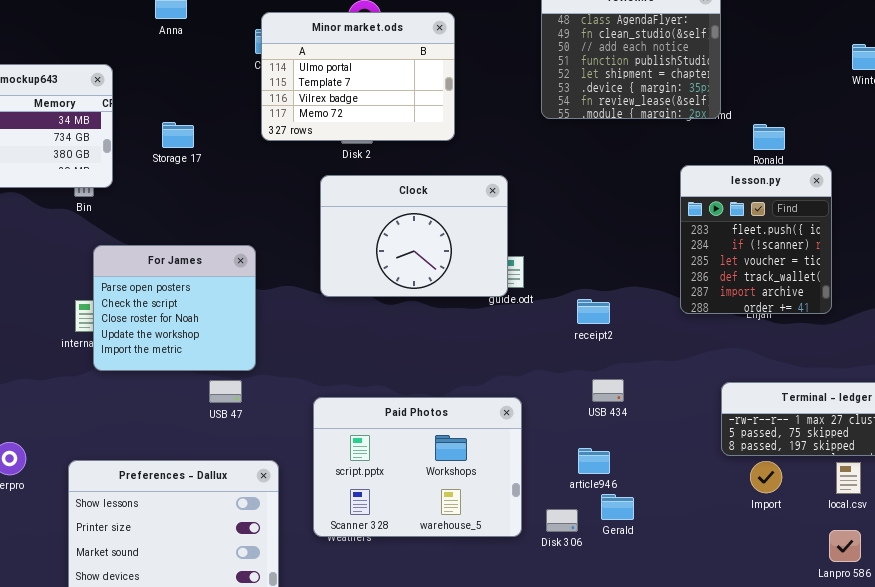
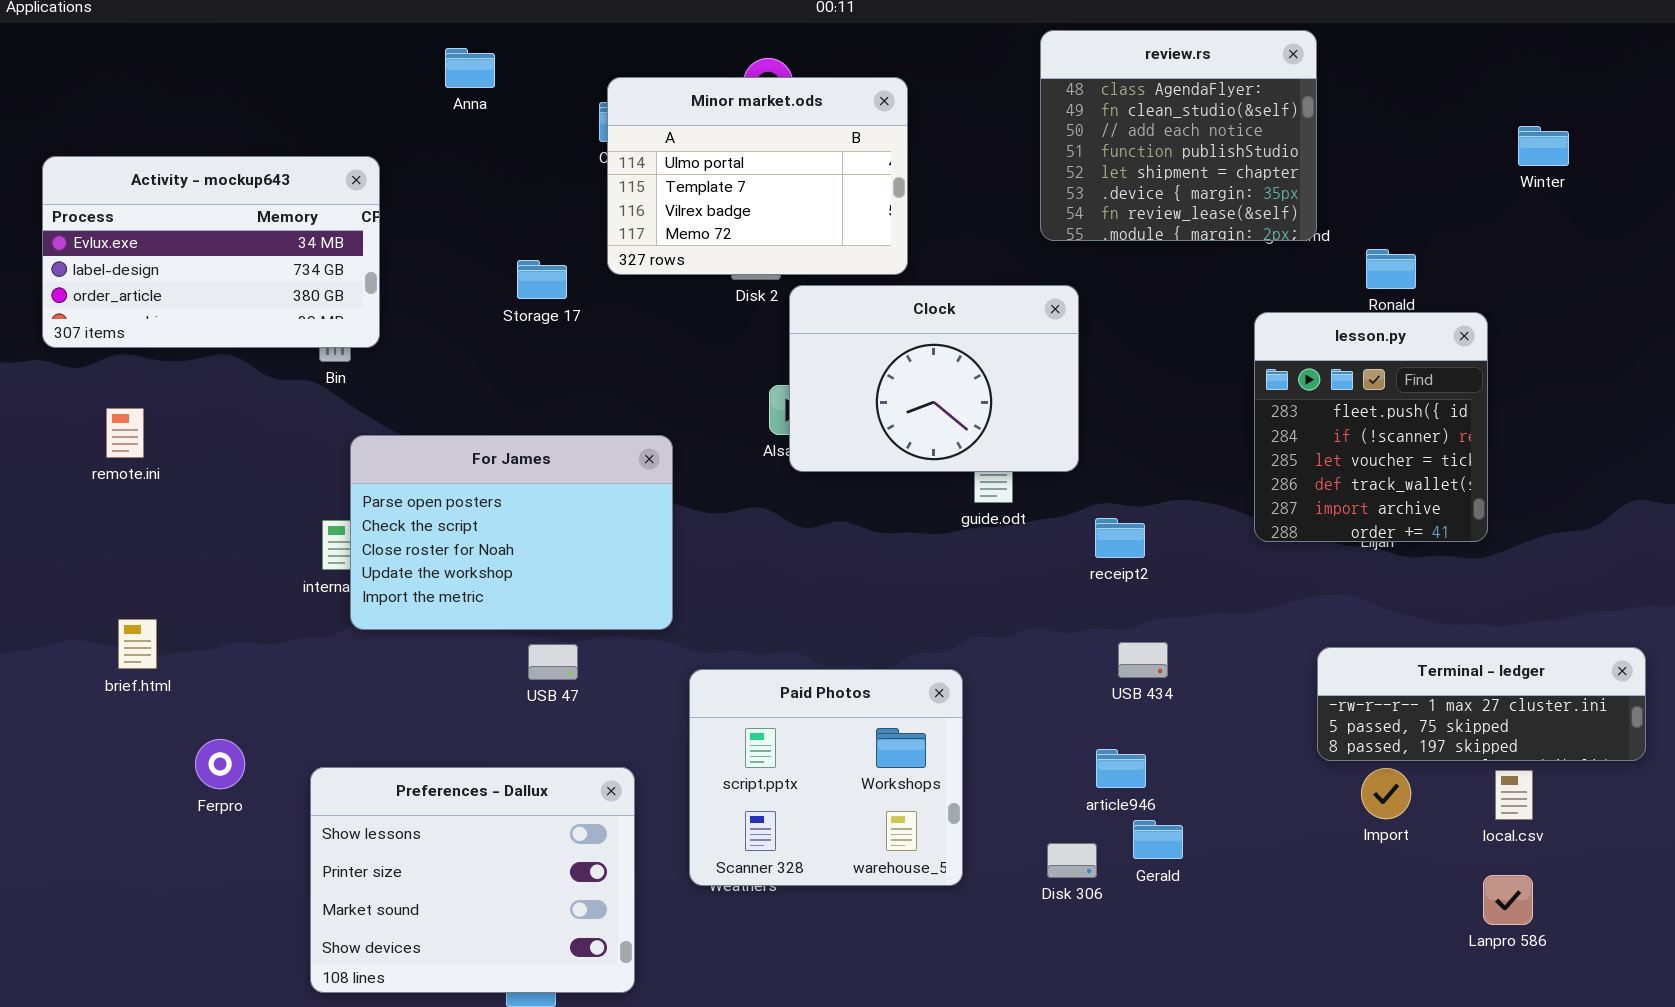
Storage 17: [162,122,194,148] -> [517,260,567,299], moved
Clock: [320,175,508,297] -> [789,285,1079,472], moved
For James: [93,245,256,371] -> [350,435,673,630], resized
Paid Photos: [313,397,522,537] -> [689,669,963,886], resized

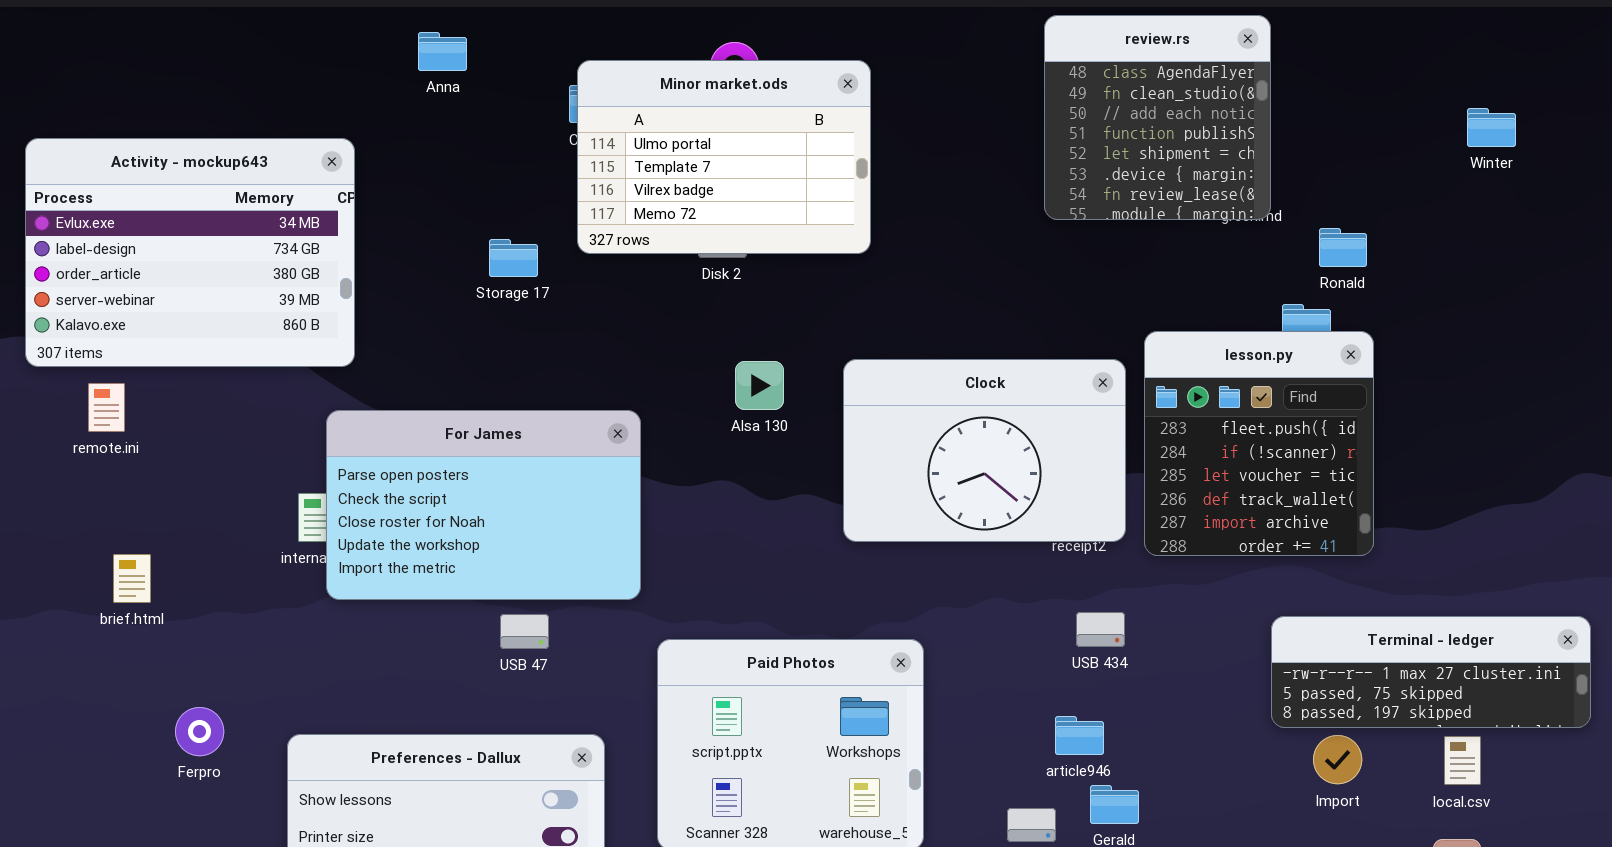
review.rs: [1040,30,1317,241] -> [1044,15,1271,220], resized
Activity - mockup643: [42,156,380,348] -> [25,138,355,367], resized
Clock: [789,285,1079,472] -> [843,359,1126,542], moved
lesson.py: [1254,312,1488,542] -> [1144,331,1374,556], moved
brief.html: [118,619,157,669] -> [113,554,151,603], moved

